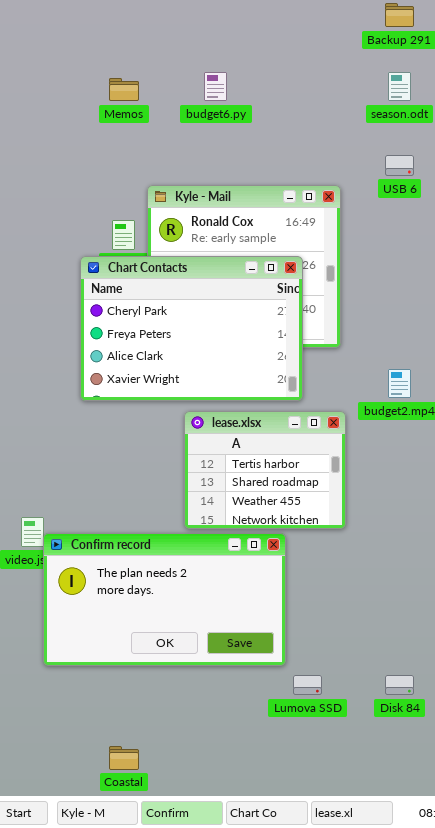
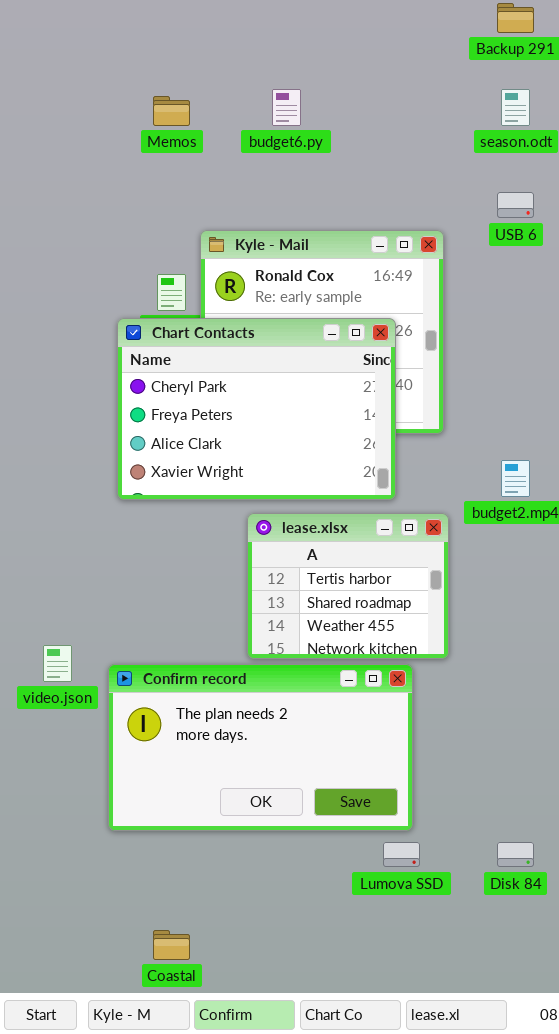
Confirm record: [43,533,286,666] -> [108,664,413,831], moved

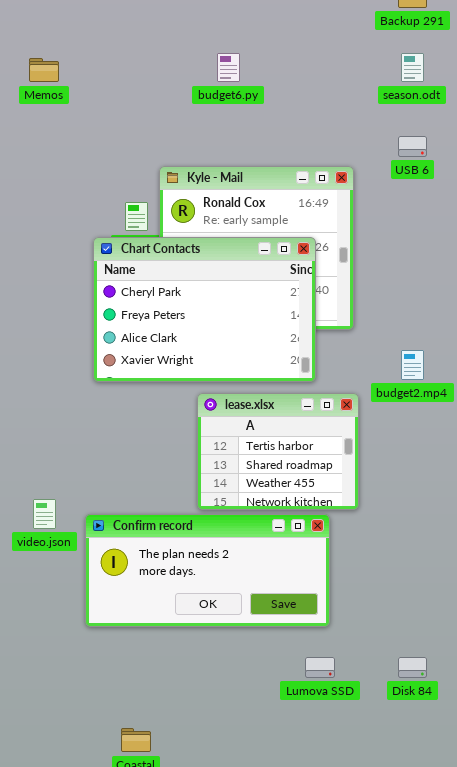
Memos: [153,96,190,126] -> [29,58,59,82], moved
Confirm record: [108,664,413,831] -> [85,514,330,627], resized

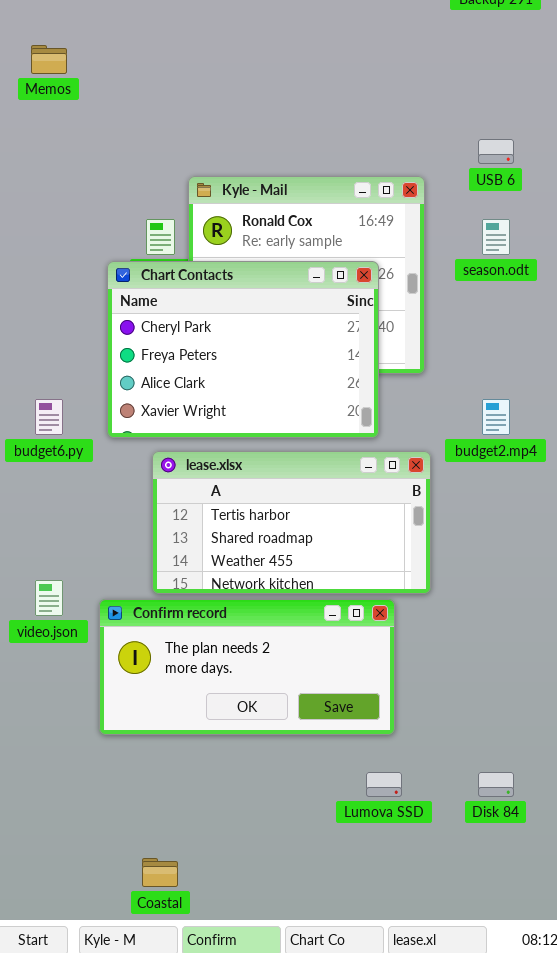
budget6.py: [217,53,240,82] -> [35,399,63,435], moved
season.odt: [401,53,424,82] -> [482,219,510,255], moved
lease.xlsx: [197,393,359,510] -> [152,451,431,594], resized

